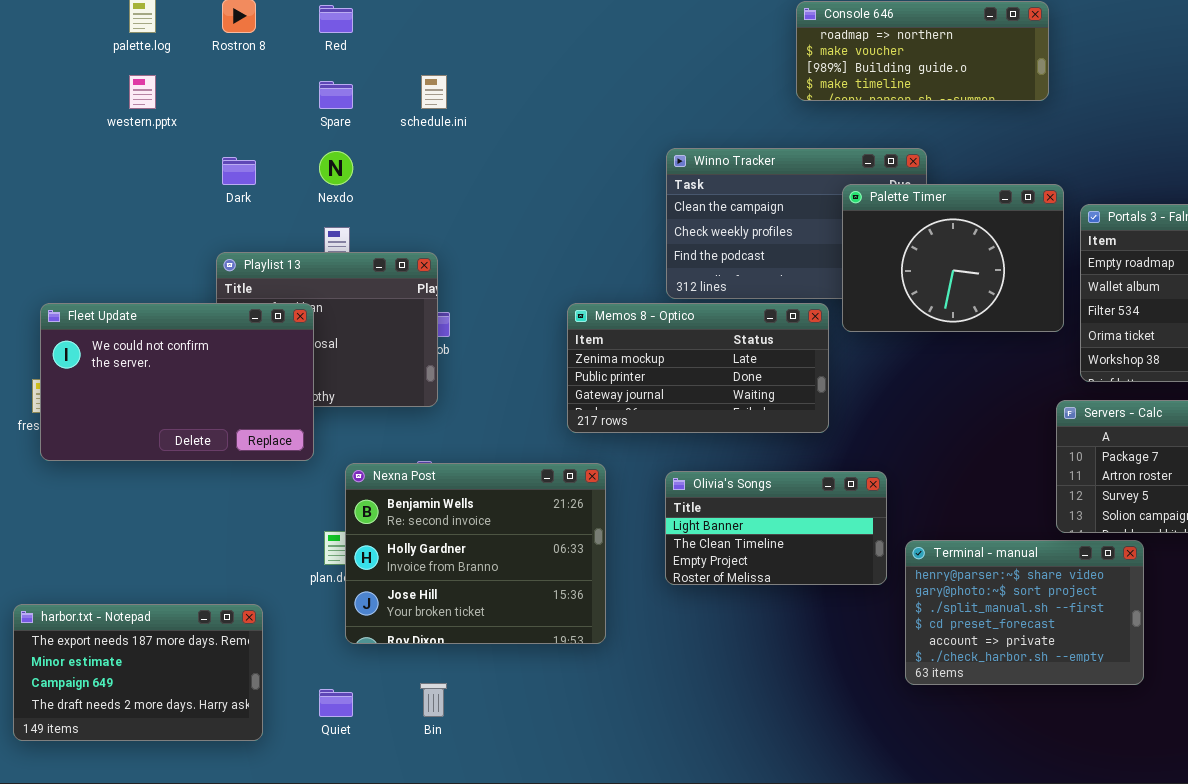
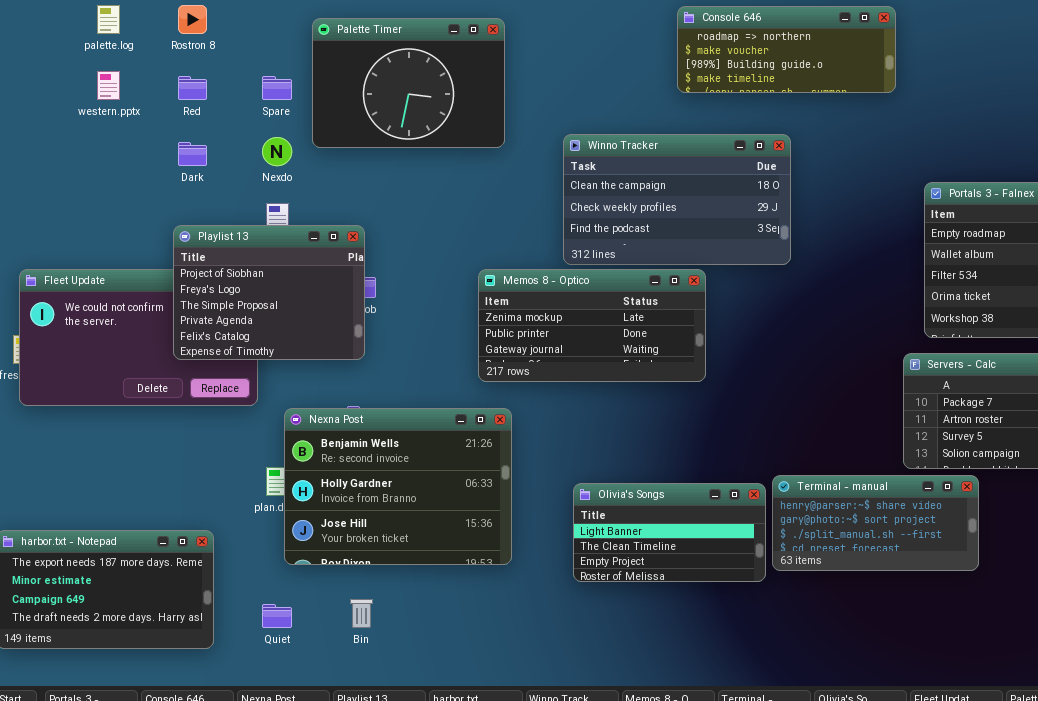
Red: [319,5,353,33] -> [178,76,207,100], moved
Palette Timer: [842,184,1064,332] -> [312,18,505,148], moved
Playlist 13: [216,252,438,407] -> [173,225,365,360], raised
Olivia's Songs: [665,471,887,585] -> [573,483,766,582], moved
Terminal - manual: [905,540,1144,685] -> [772,475,979,571], resized

